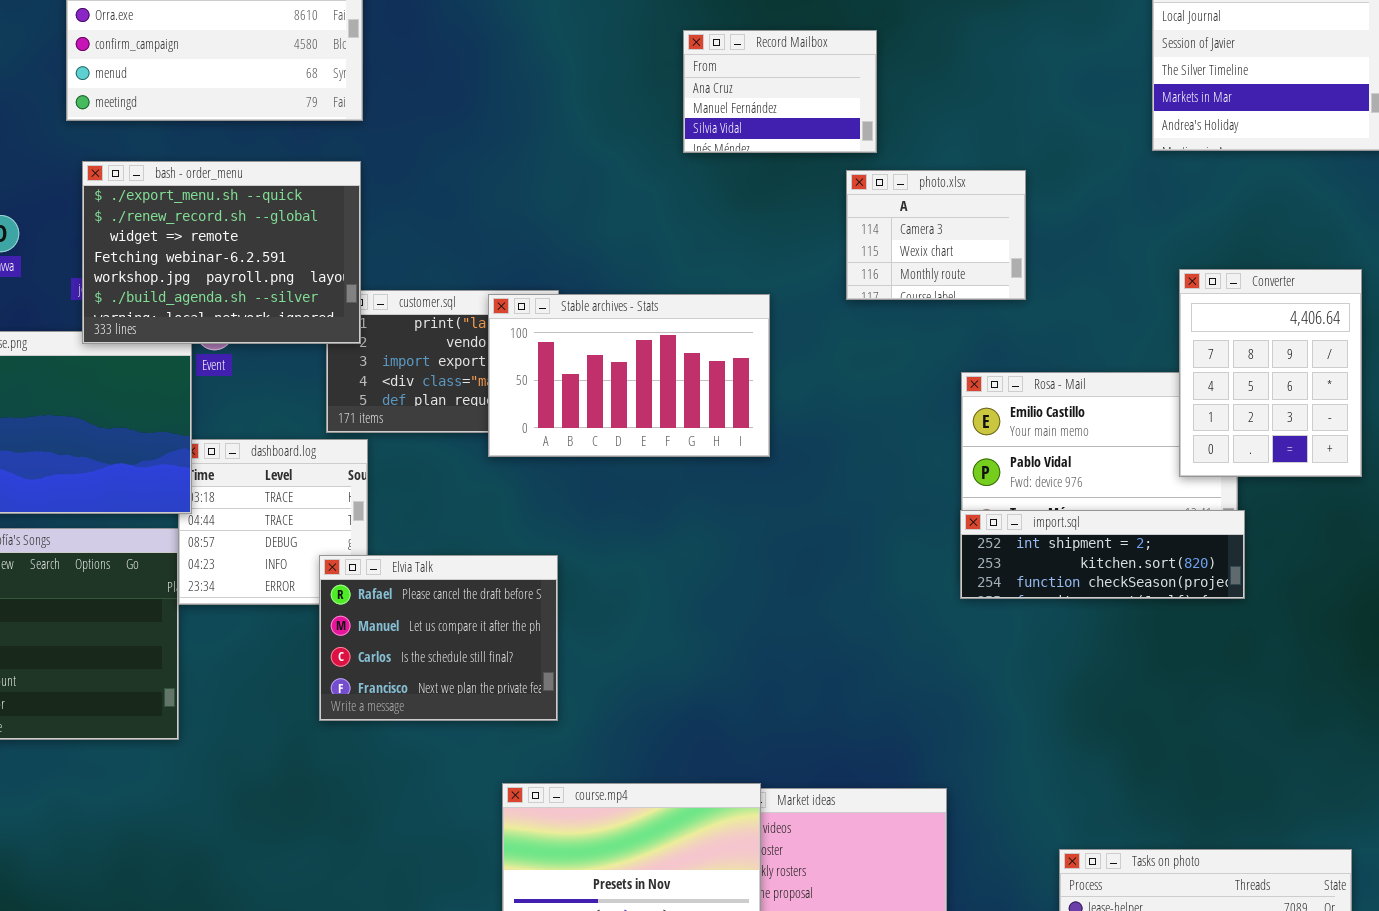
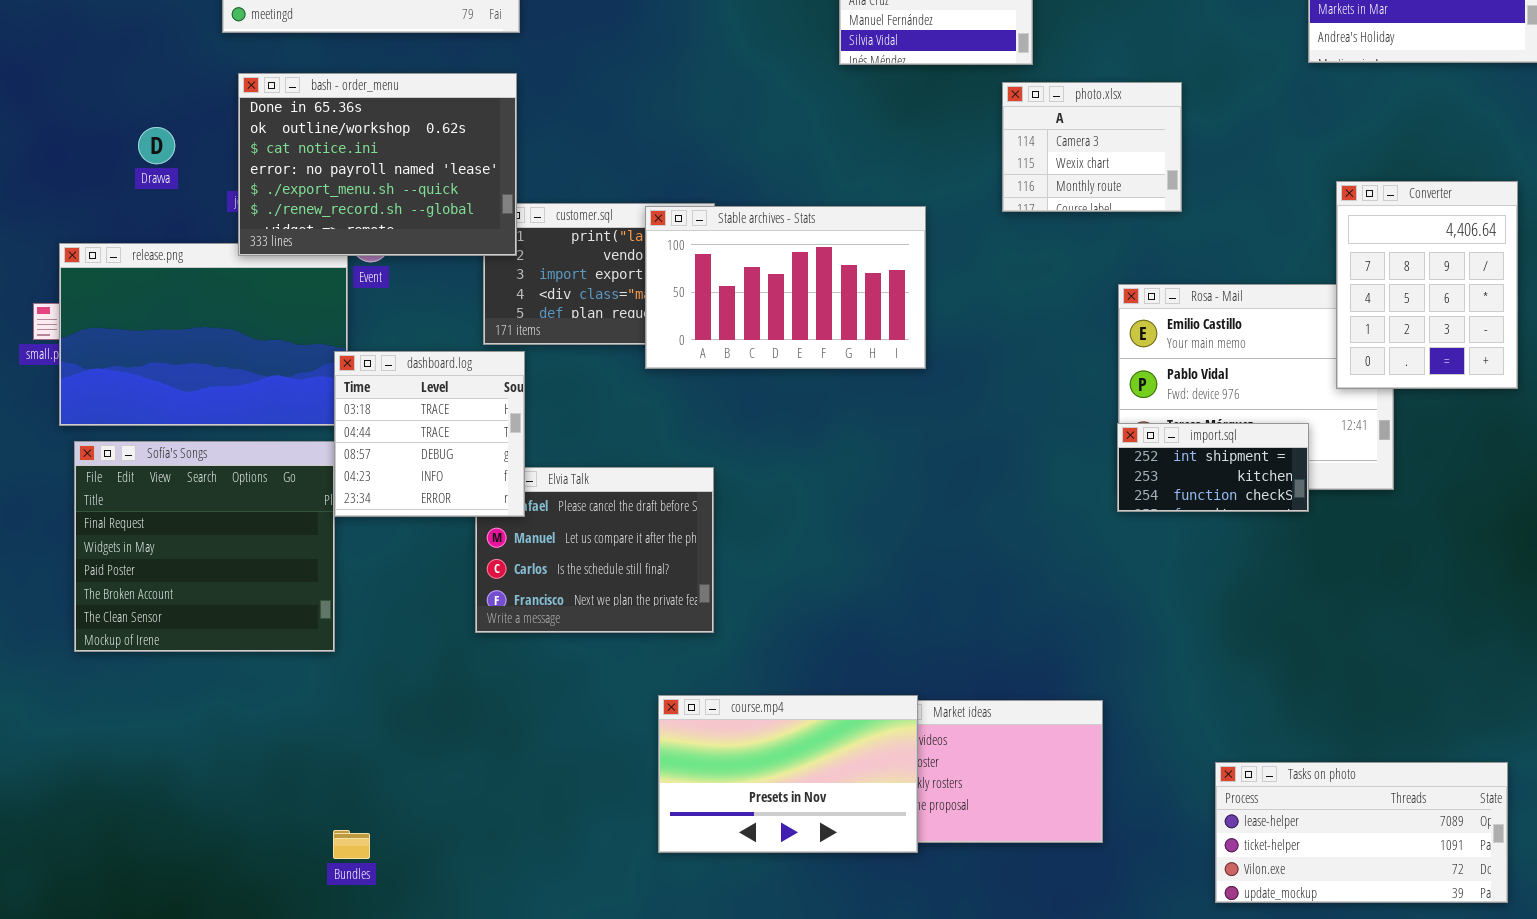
bash - order_menu: [82,161,361,344] -> [238,73,517,256], scrolled up 4 rows
dashboard.log: [178,439,368,605] -> [334,351,525,517], raised
import.sql: [960,510,1245,599] -> [1117,423,1309,512], resized

